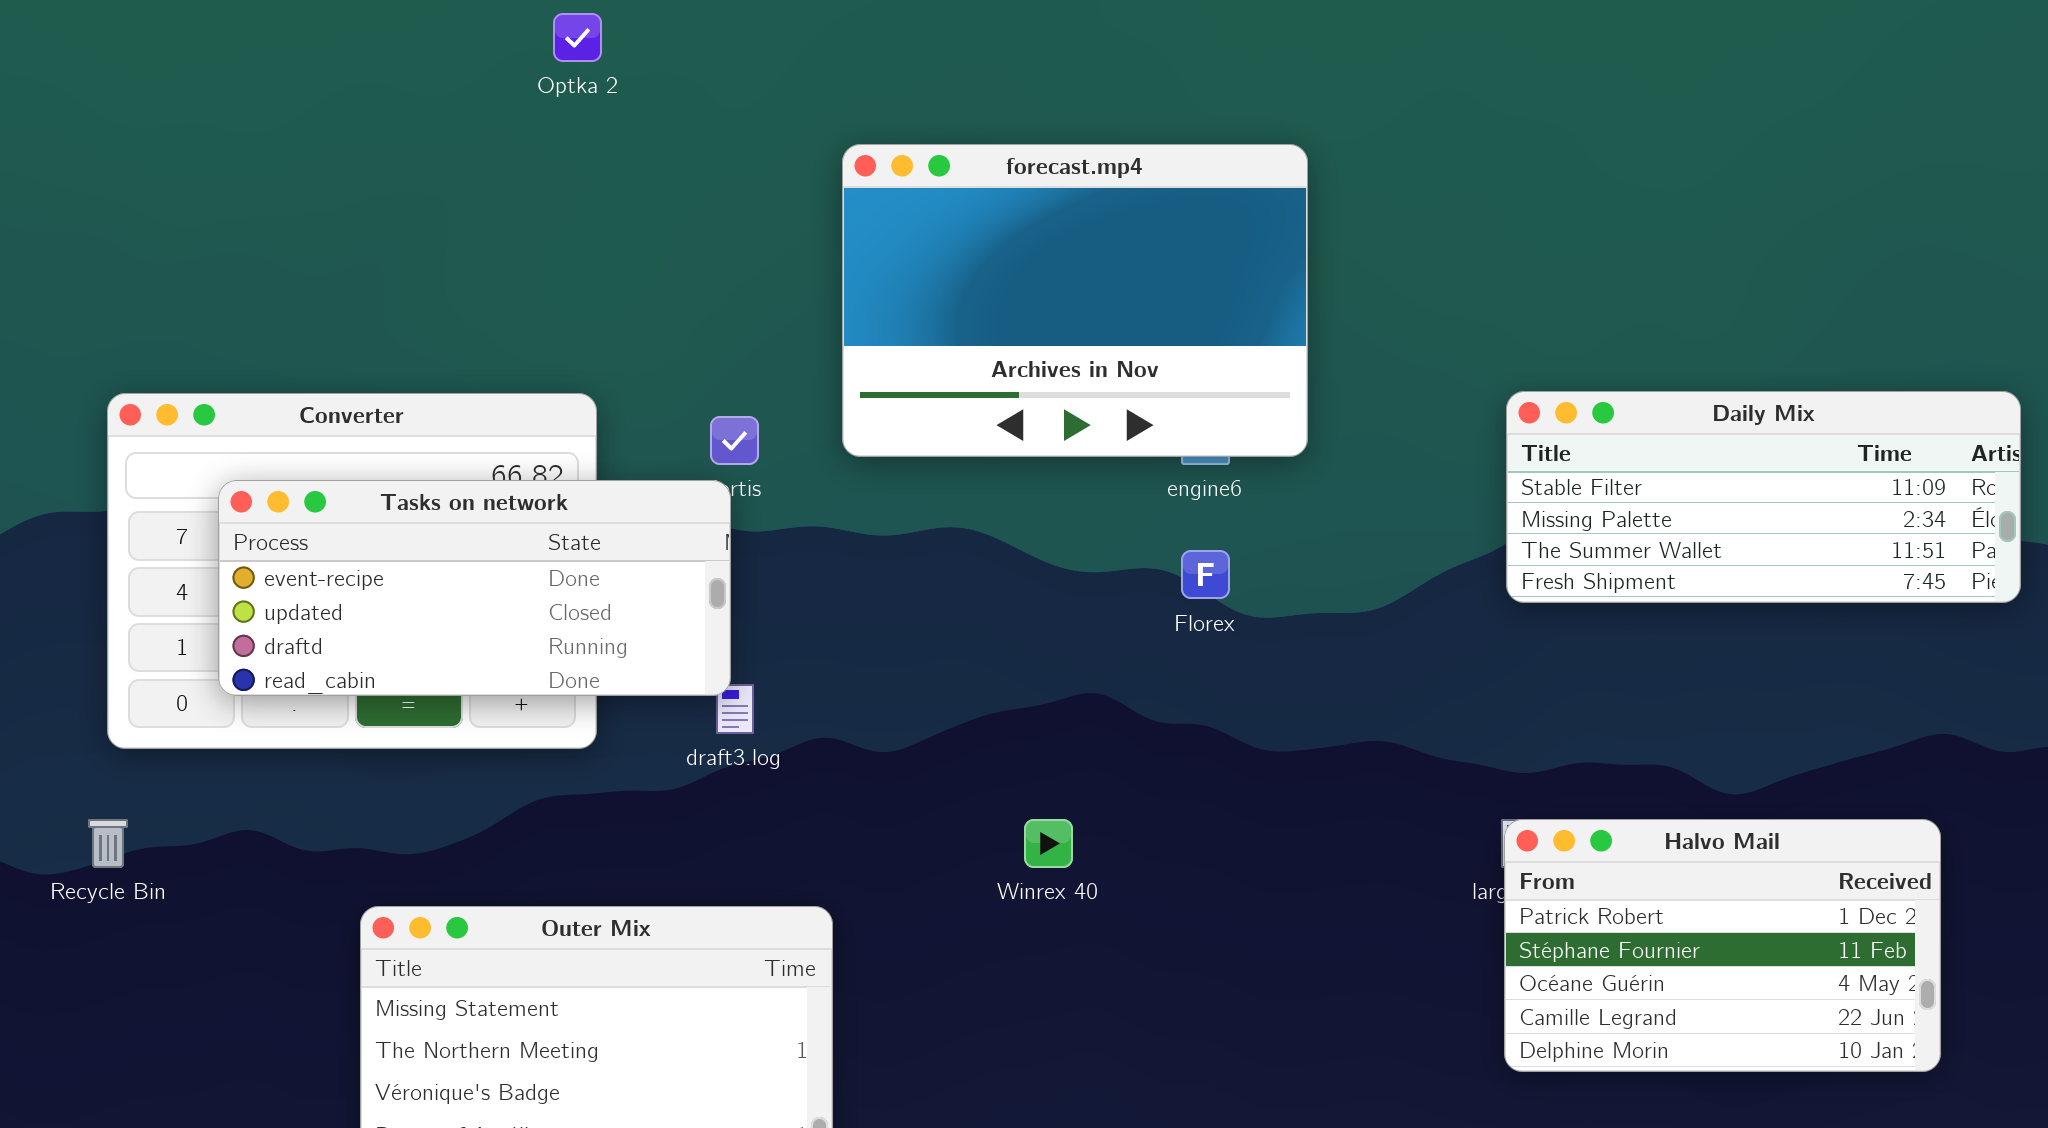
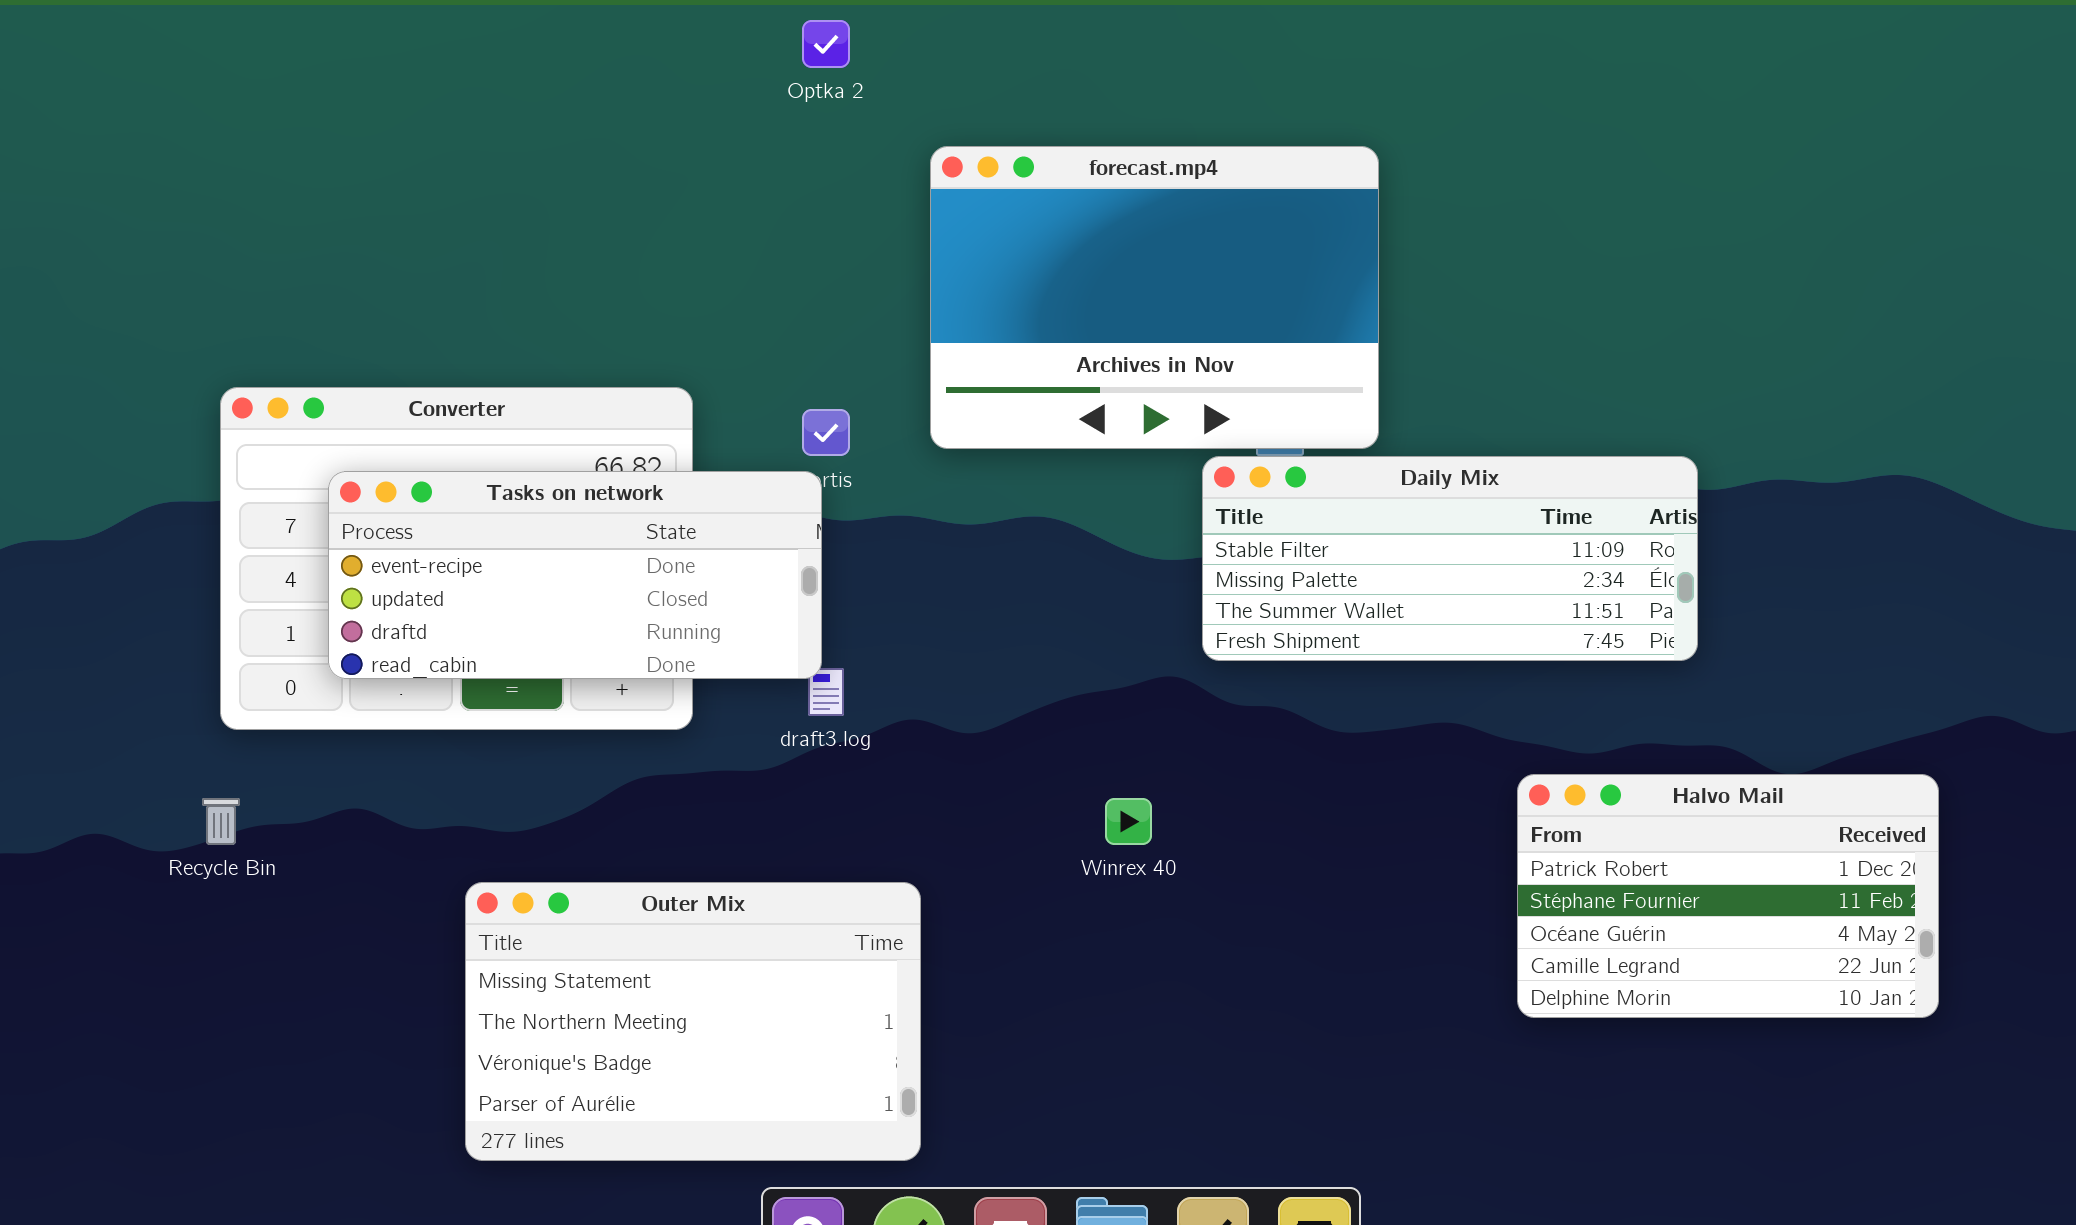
Optka 2: [553,13,602,62] -> [802,20,850,68], moved
Daily Mix: [1506,391,2021,603] -> [1202,456,1698,661], moved
Halvo Mail: [1504,819,1941,1072] -> [1517,774,1939,1018], moved

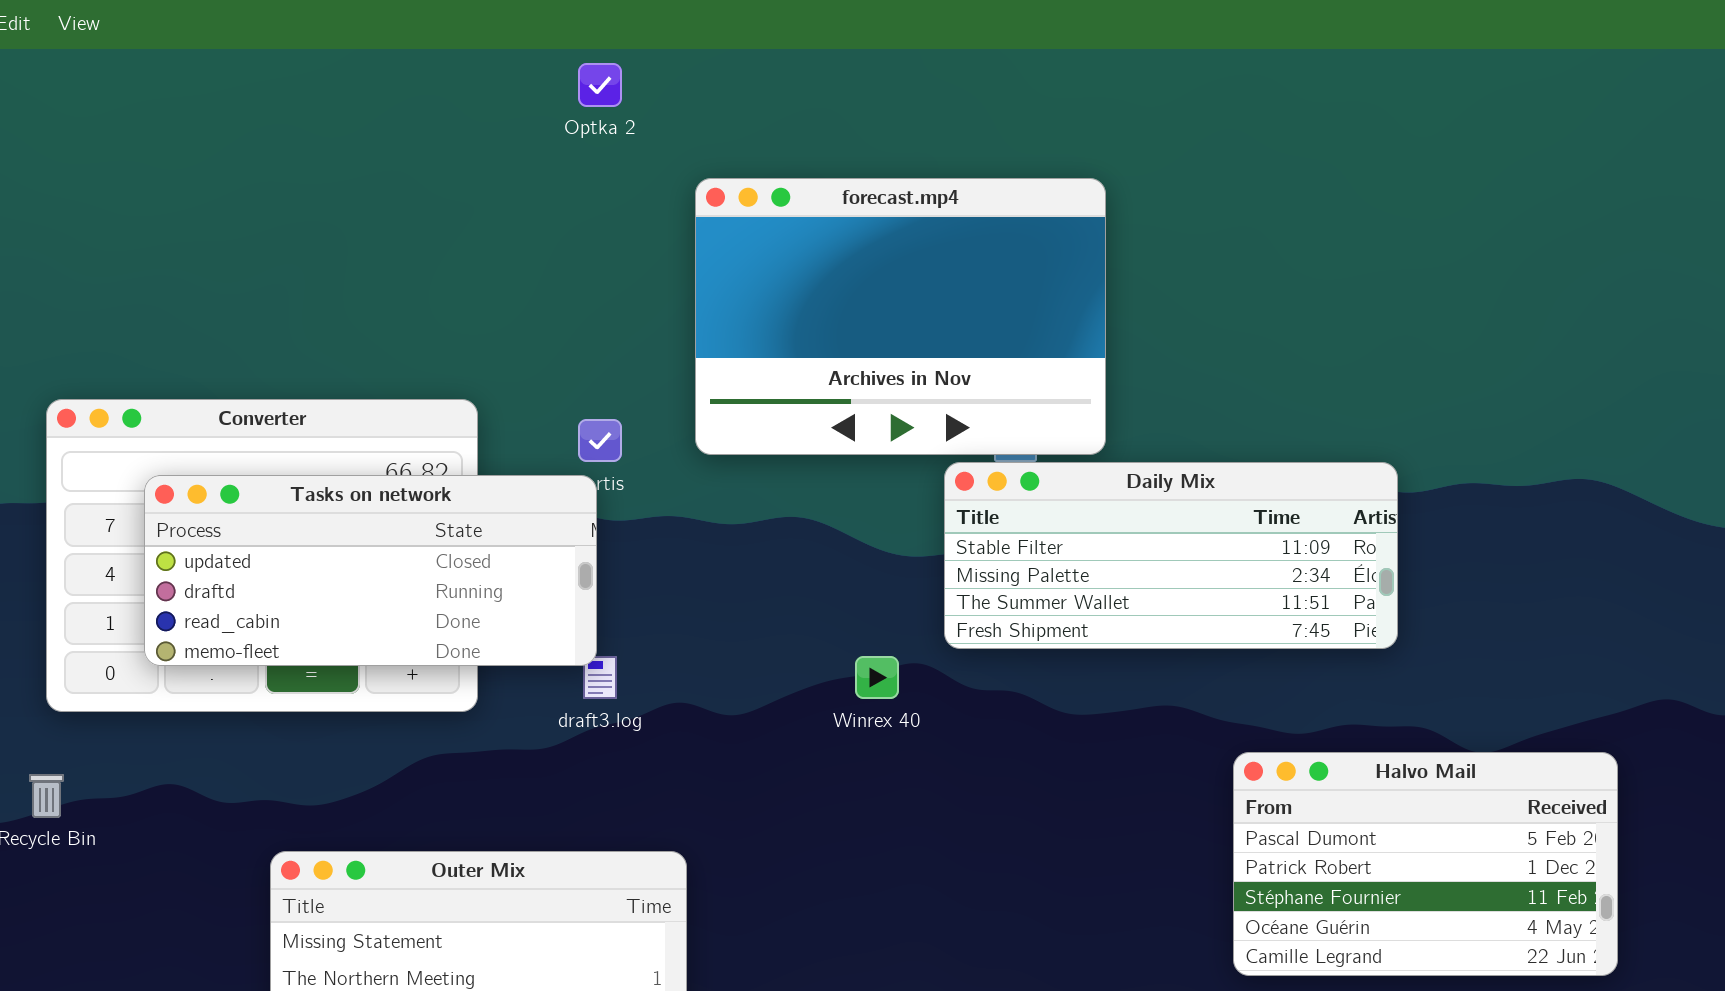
Tasks on network: [328,471,822,679] -> [144,475,597,666], scrolled down 1 row
Halvo Mail: [1517,774,1939,1018] -> [1233,752,1618,976], scrolled up 1 row
Winrex 40: [1105,798,1152,845] -> [855,656,899,699], moved

